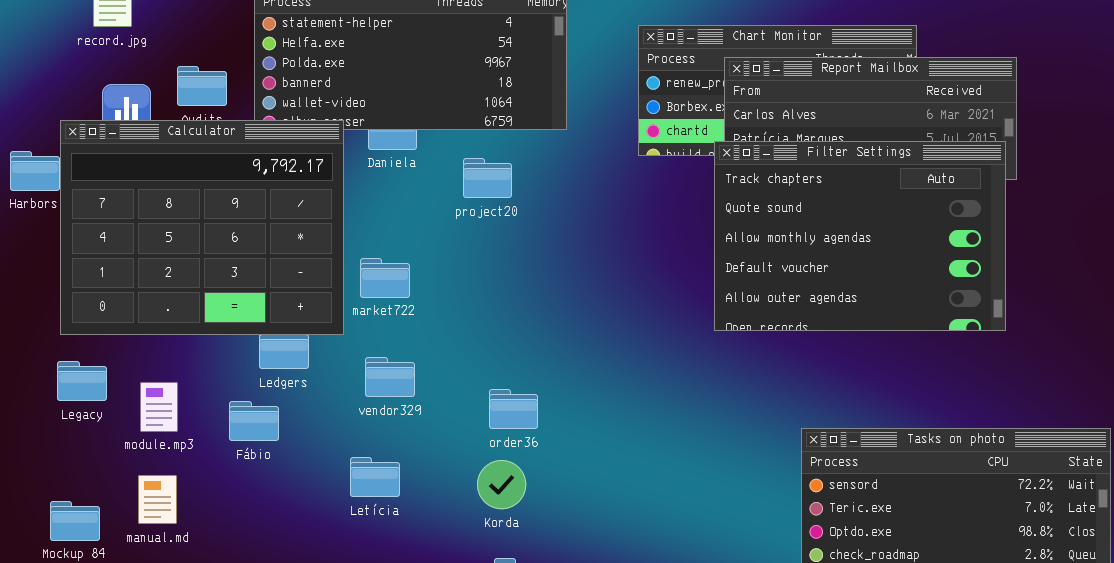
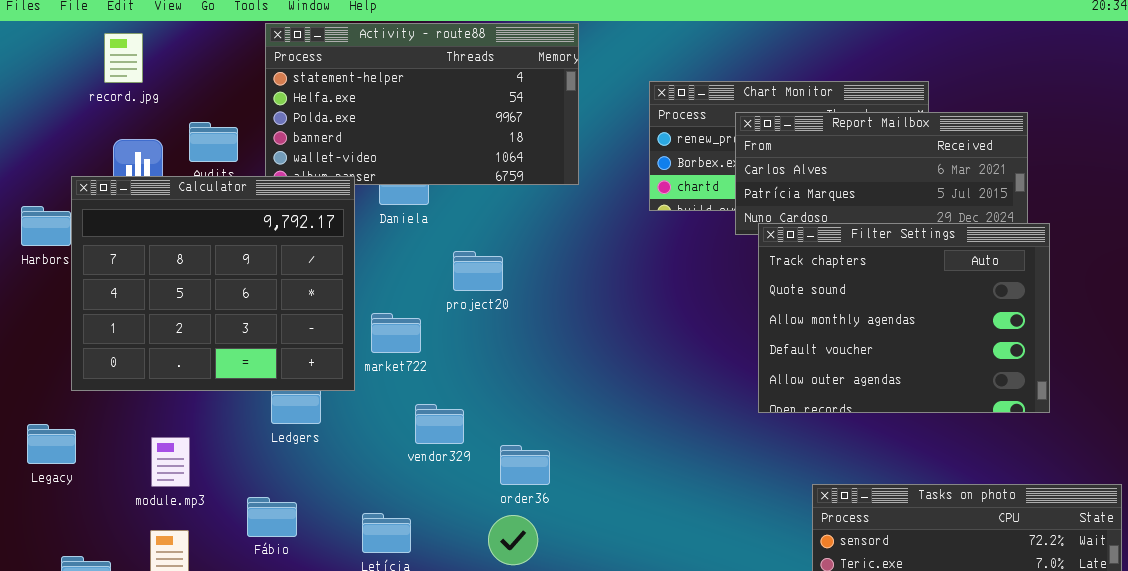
Filter Settings: [714,141,1006,331] -> [758,223,1050,413], moved
project20: [463,158,512,198] -> [453,251,503,291], moved
vendor329: [365,357,415,397] -> [415,404,464,444], moved
Legacy: [57,361,107,401] -> [27,424,76,464], moved
Fábio: [229,401,279,441] -> [247,497,297,537], moved

